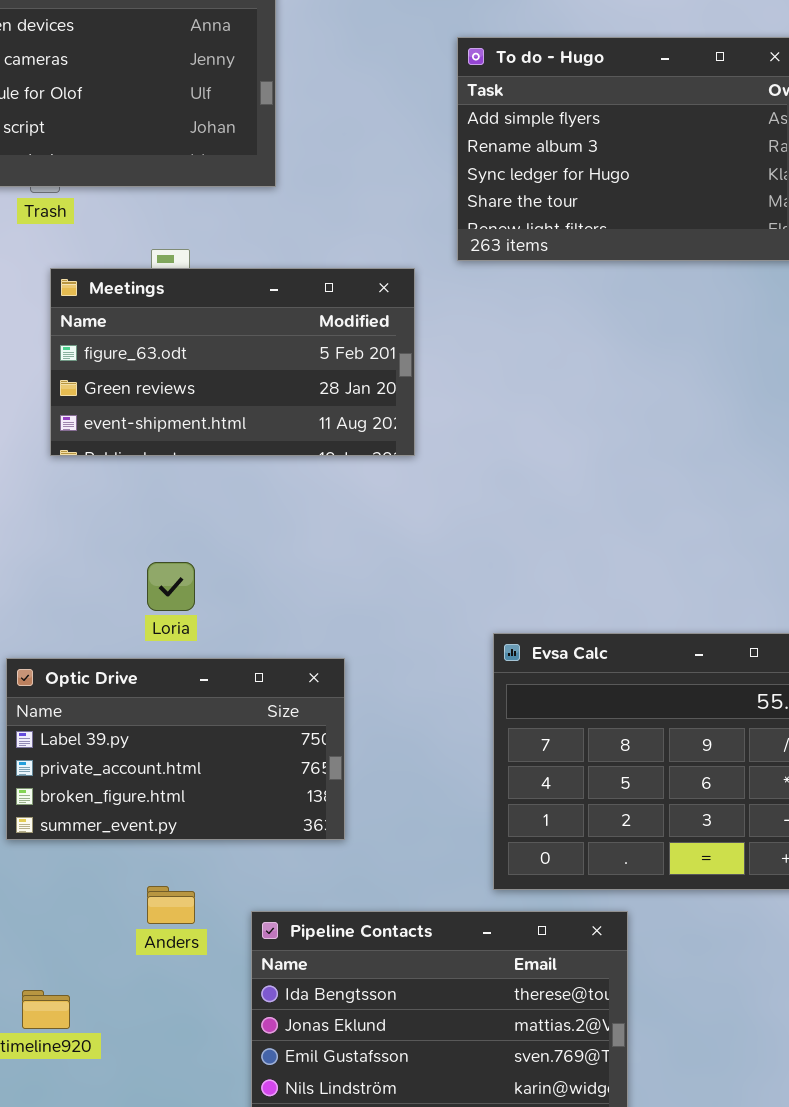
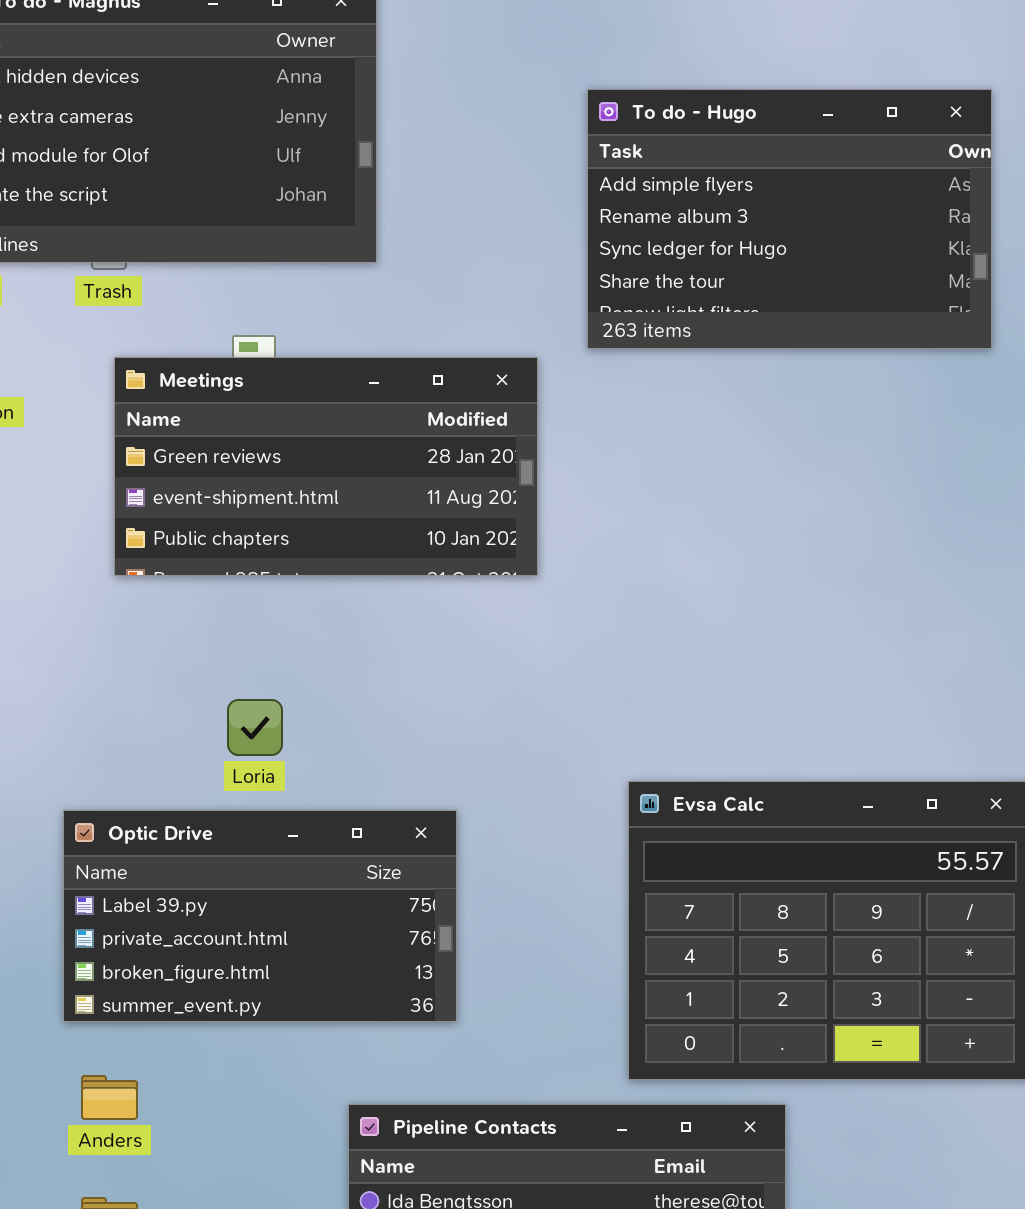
Meetings: [50,268,415,456] -> [114,357,538,576], scrolled down 1 row
Anders: [147,886,195,924] -> [81,1075,138,1120], moved

